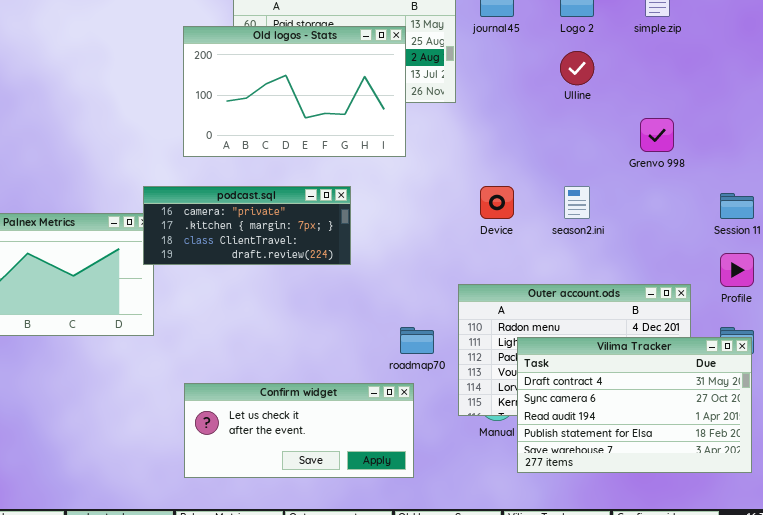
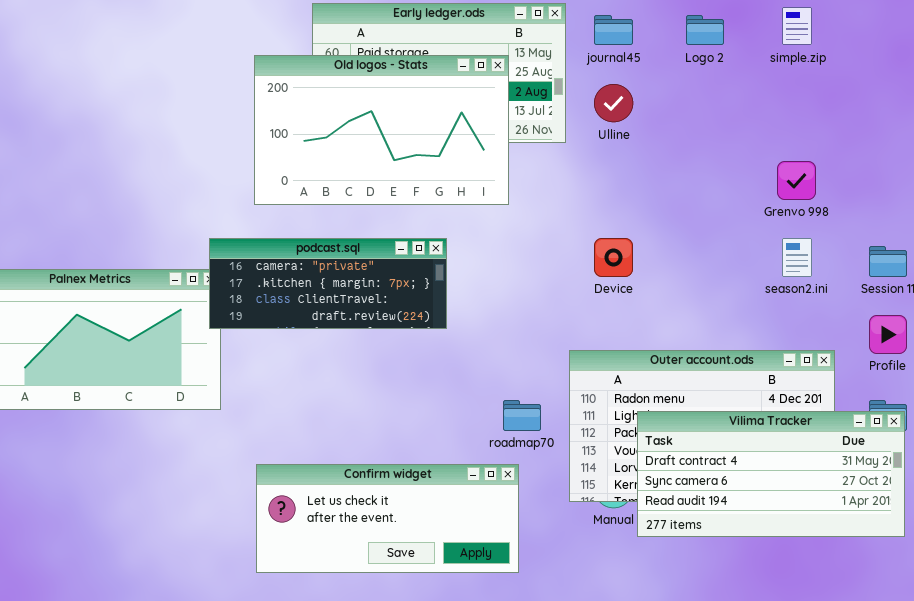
Ulline: [560,51,594,85] -> [594,84,633,122], moved
season2.ini: [564,186,590,219] -> [782,238,812,277], moved
Vilima Tracker: [517,337,752,473] -> [637,411,905,537], resized

